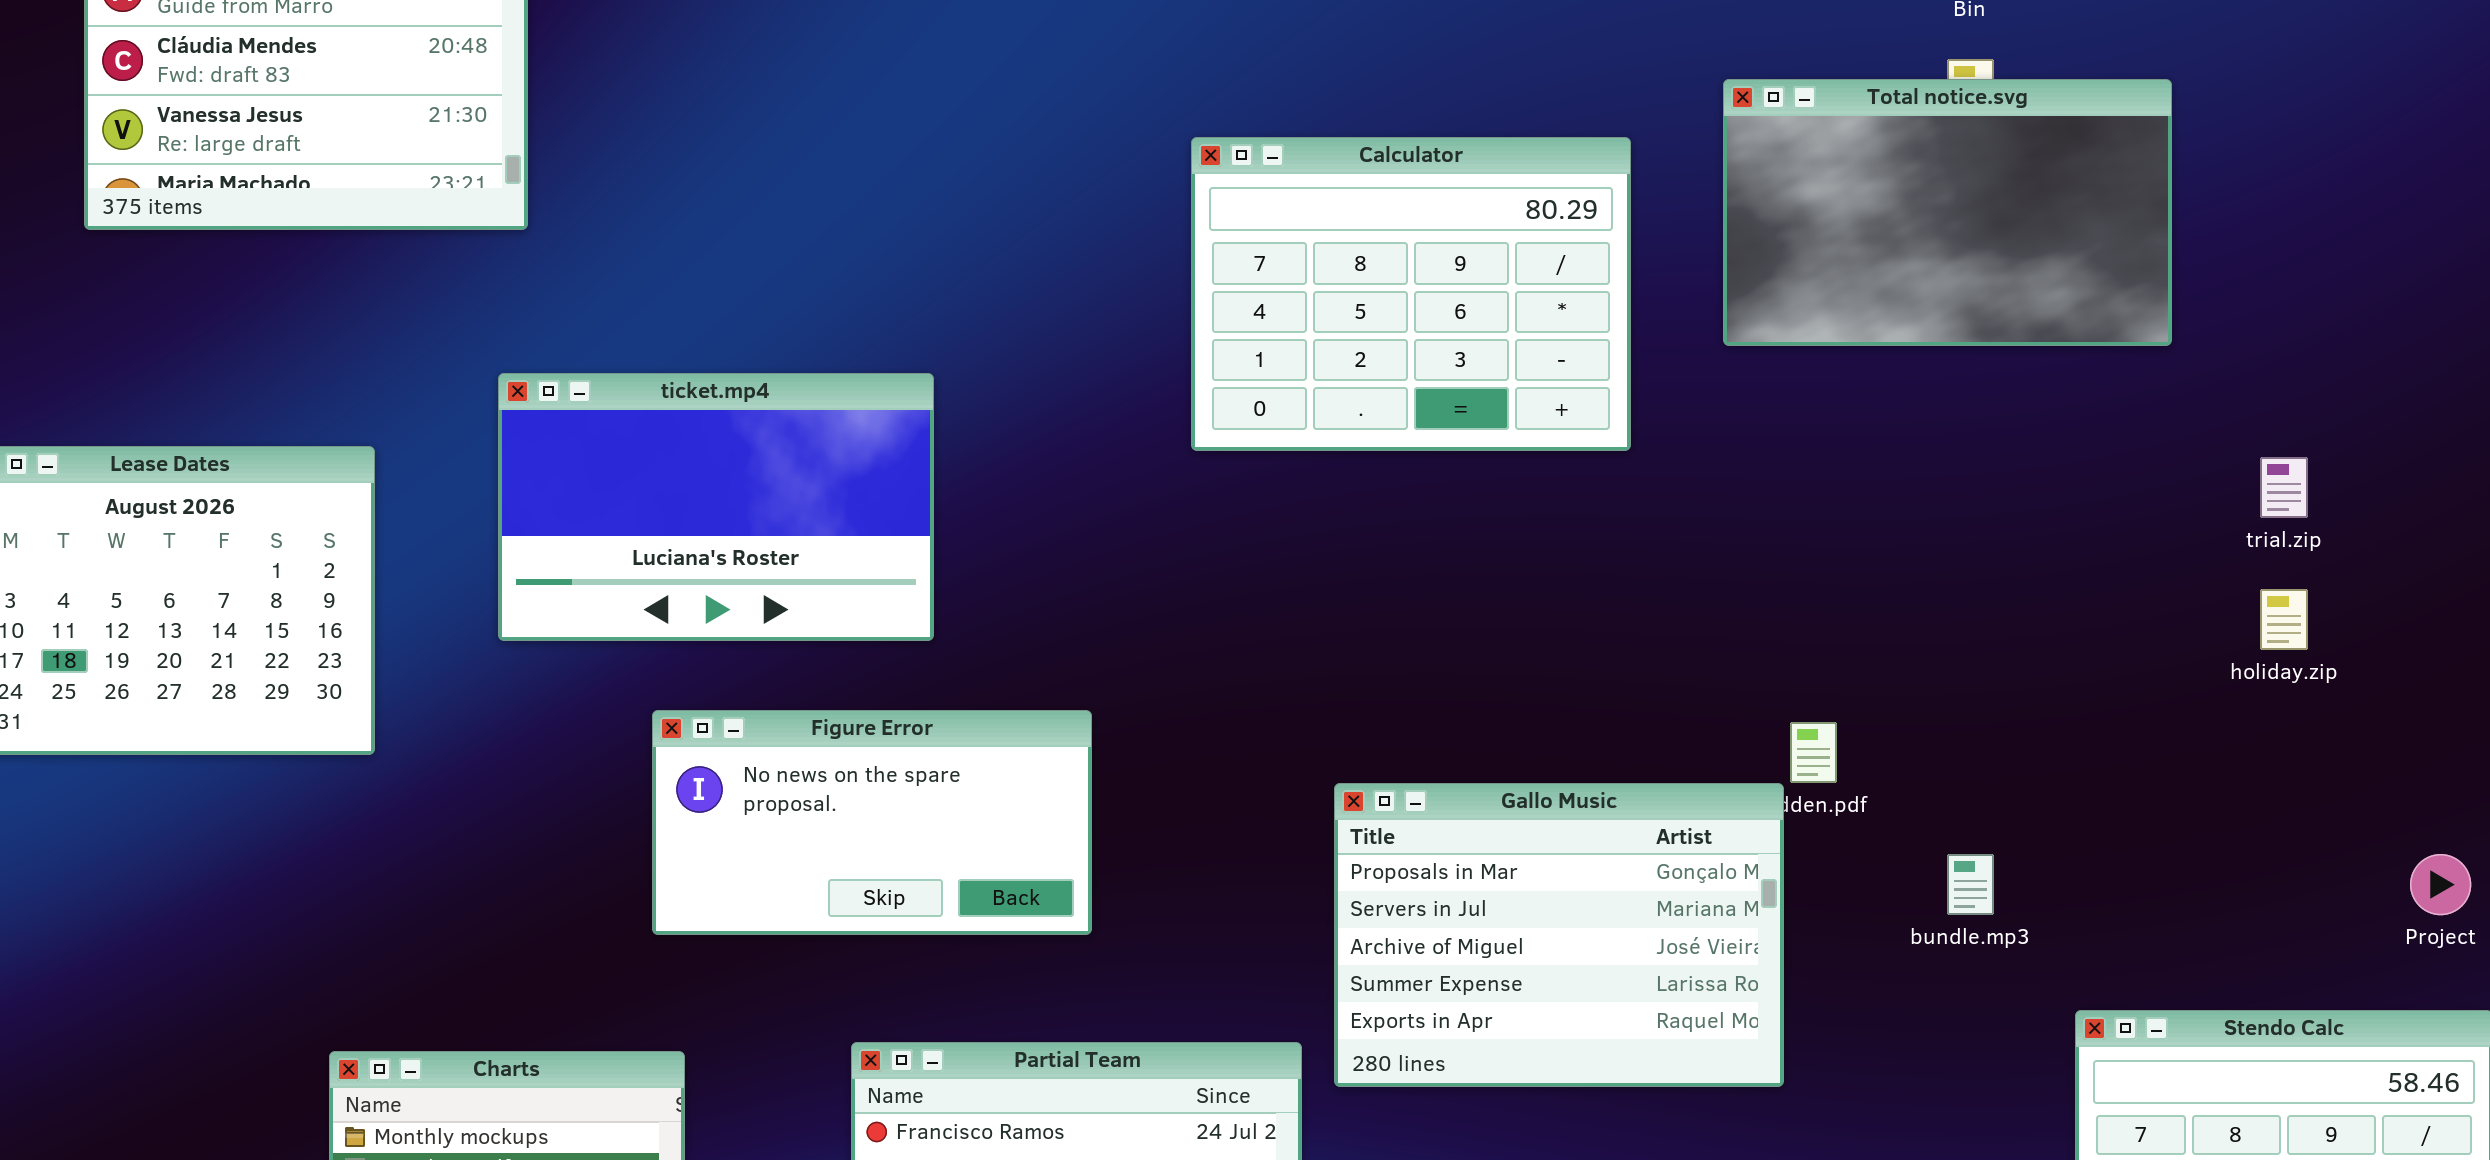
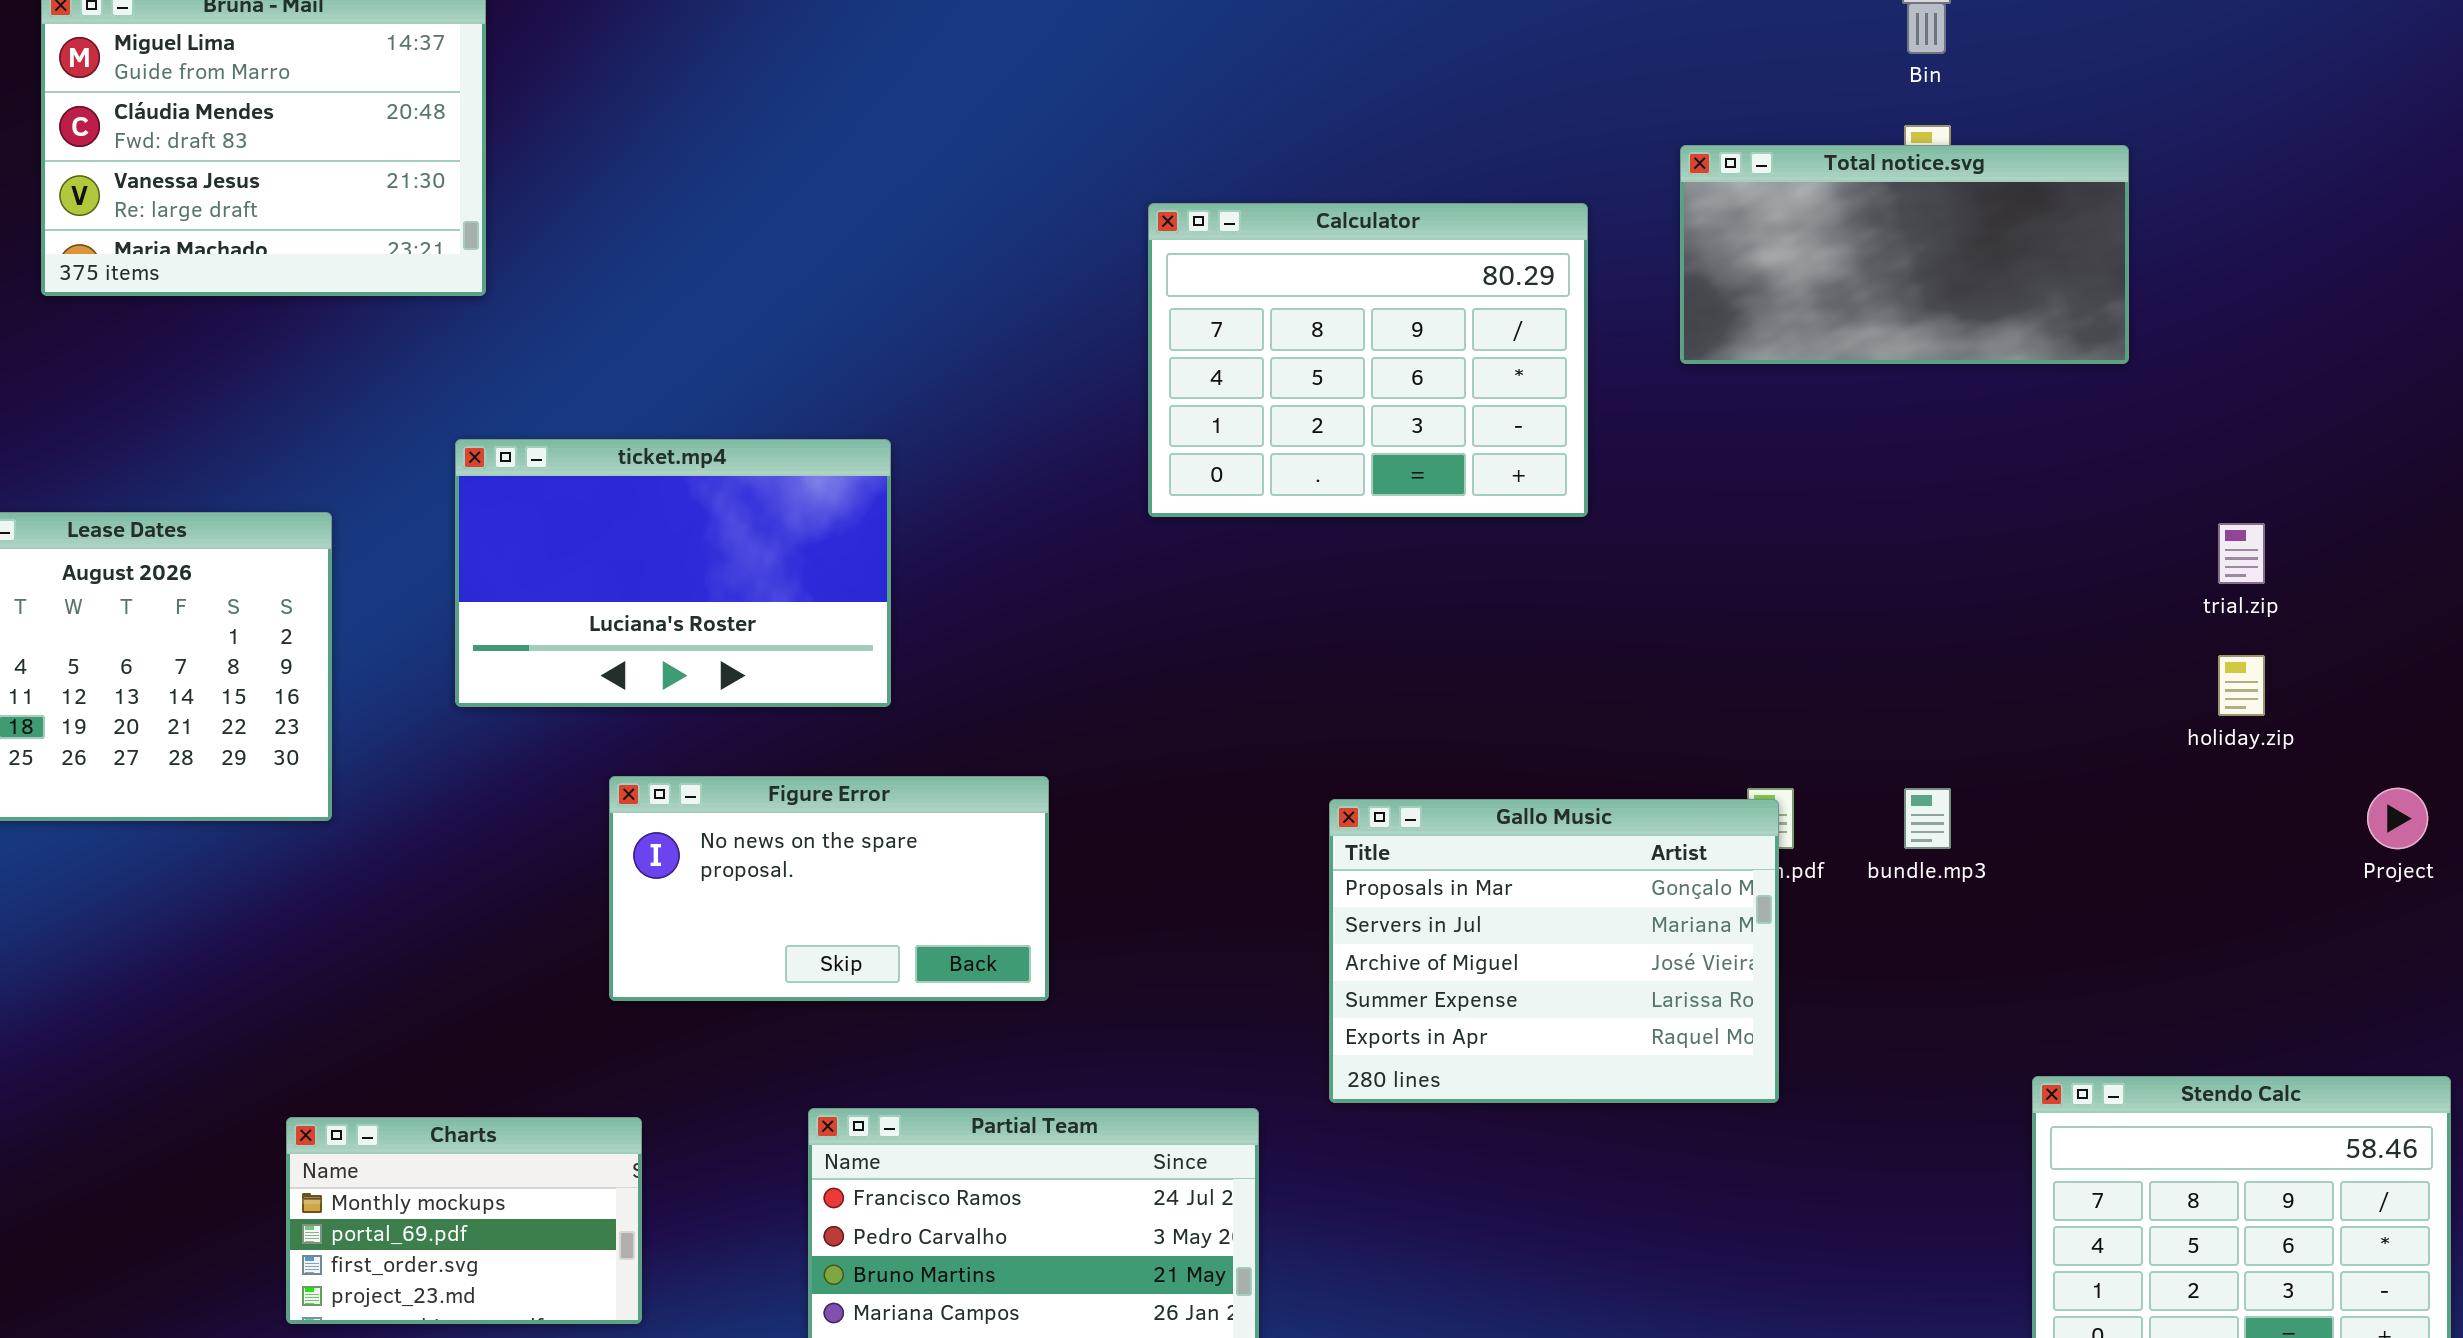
Total notice.svg: [1723,79,2172,346] -> [1680,145,2129,364], resized
Gallo Music: [1334,783,1784,1087] -> [1329,799,1779,1103], moved
bundle.mp3: [1947,854,1994,915] -> [1904,788,1951,849], moved
Project: [2410,854,2471,915] -> [2367,788,2428,849], moved

